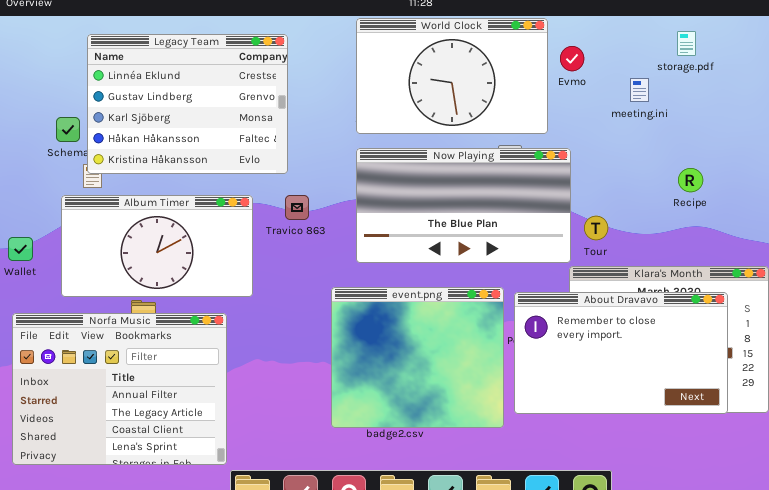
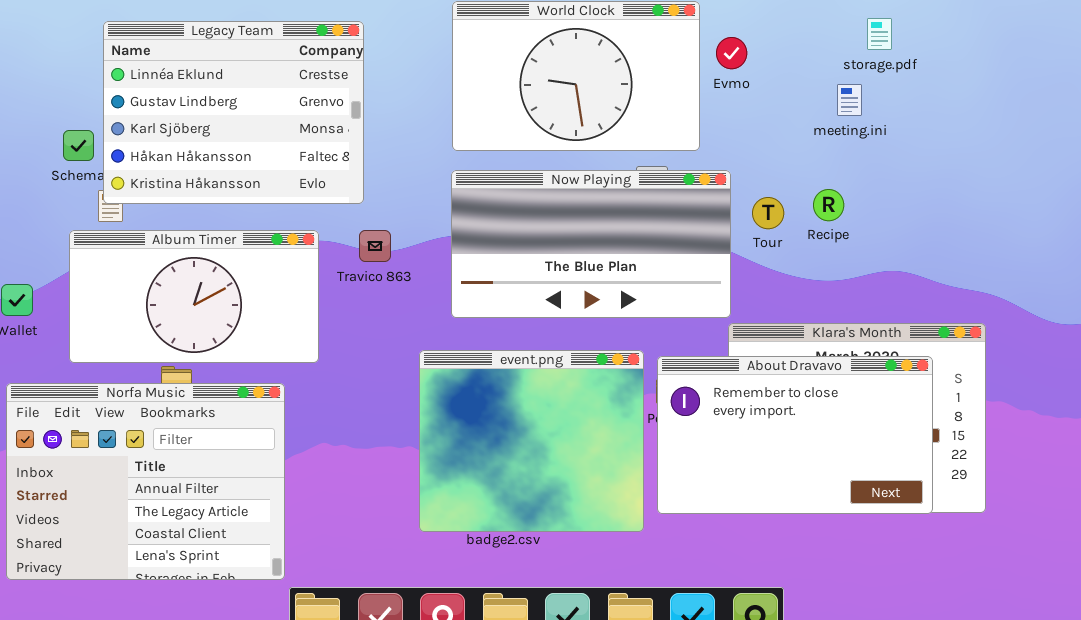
meeting.ini: [630,78,649,102] -> [837,84,862,116], moved
Recipe: [678,168,703,192] -> [813,189,844,221], moved
Tour: [584,216,608,240] -> [752,197,784,229], moved

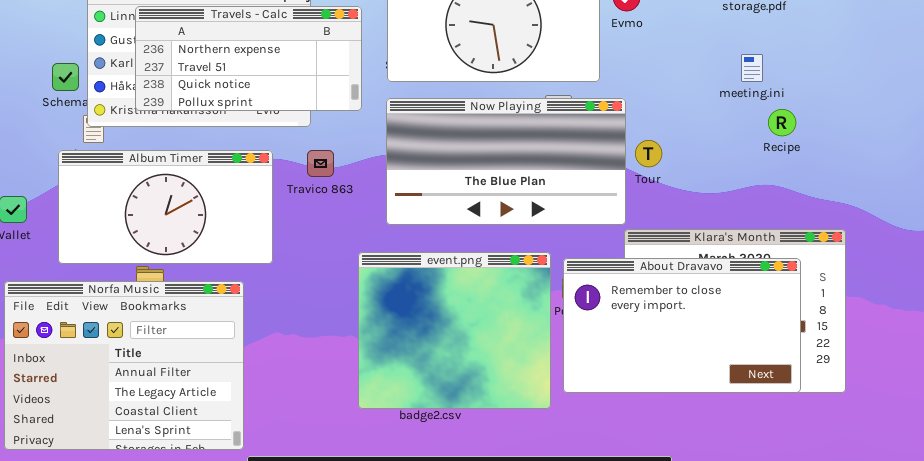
Travels - Calc: none -> [135,6,362,111], opened
meeting.ini: [837,84,862,116] -> [741,54,763,82], moved
Recipe: [813,189,844,221] -> [768,109,796,136], moved
Tour: [752,197,784,229] -> [635,140,662,167], moved

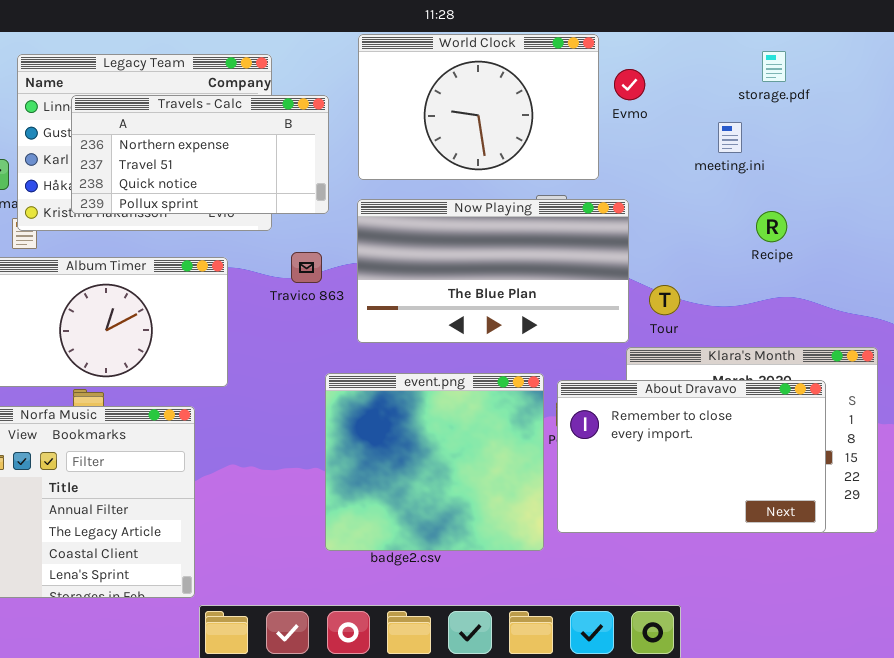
meeting.ini: [741,54,763,82] -> [718,122,742,153], moved
Recipe: [768,109,796,136] -> [756,211,787,242], moved
Tour: [635,140,662,167] -> [649,285,680,315], moved
Travico 863: [307,150,334,177] -> [291,252,322,283], moved

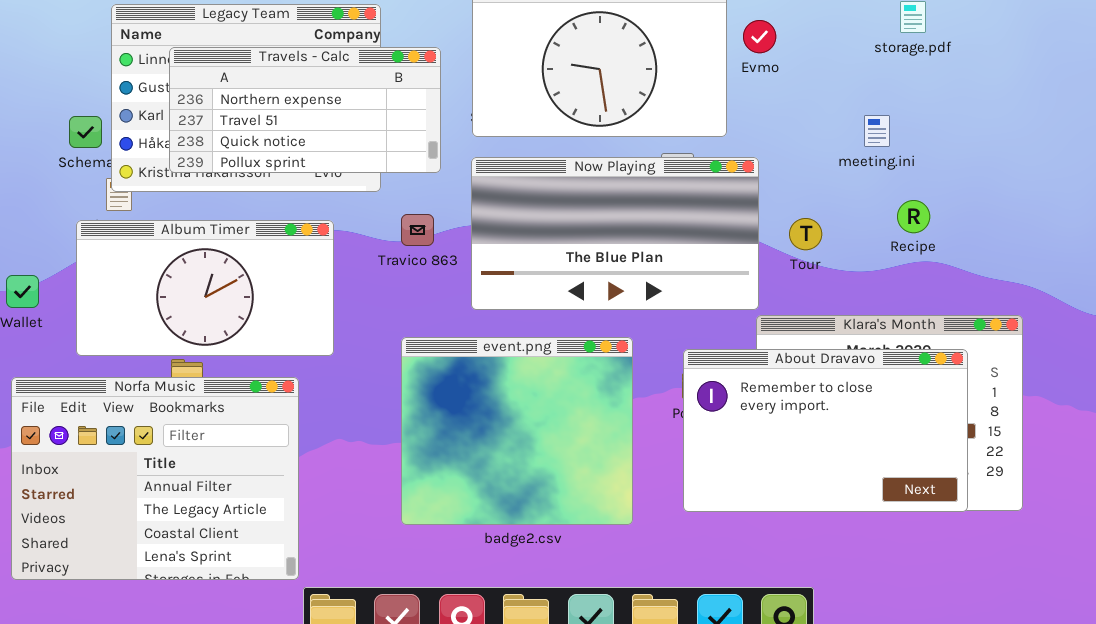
meeting.ini: [718,122,742,153] -> [864,115,890,147], moved
Recipe: [756,211,787,242] -> [897,200,930,233], moved
Tour: [649,285,680,315] -> [789,218,822,250], moved
event.png: [325,373,544,551] -> [401,337,633,525], moved

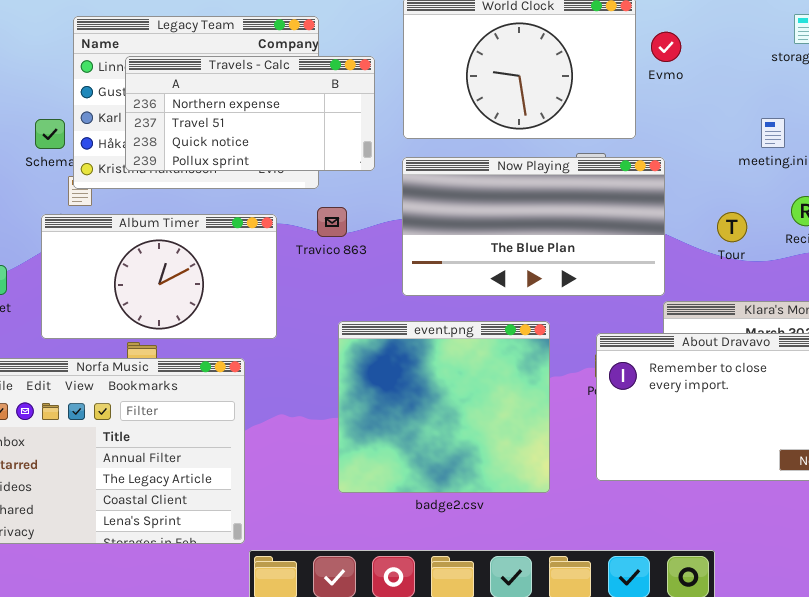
Travico 863: [401,214,434,246] -> [317,207,347,237], moved
Tour: [789,218,822,250] -> [717,212,747,242], moved

